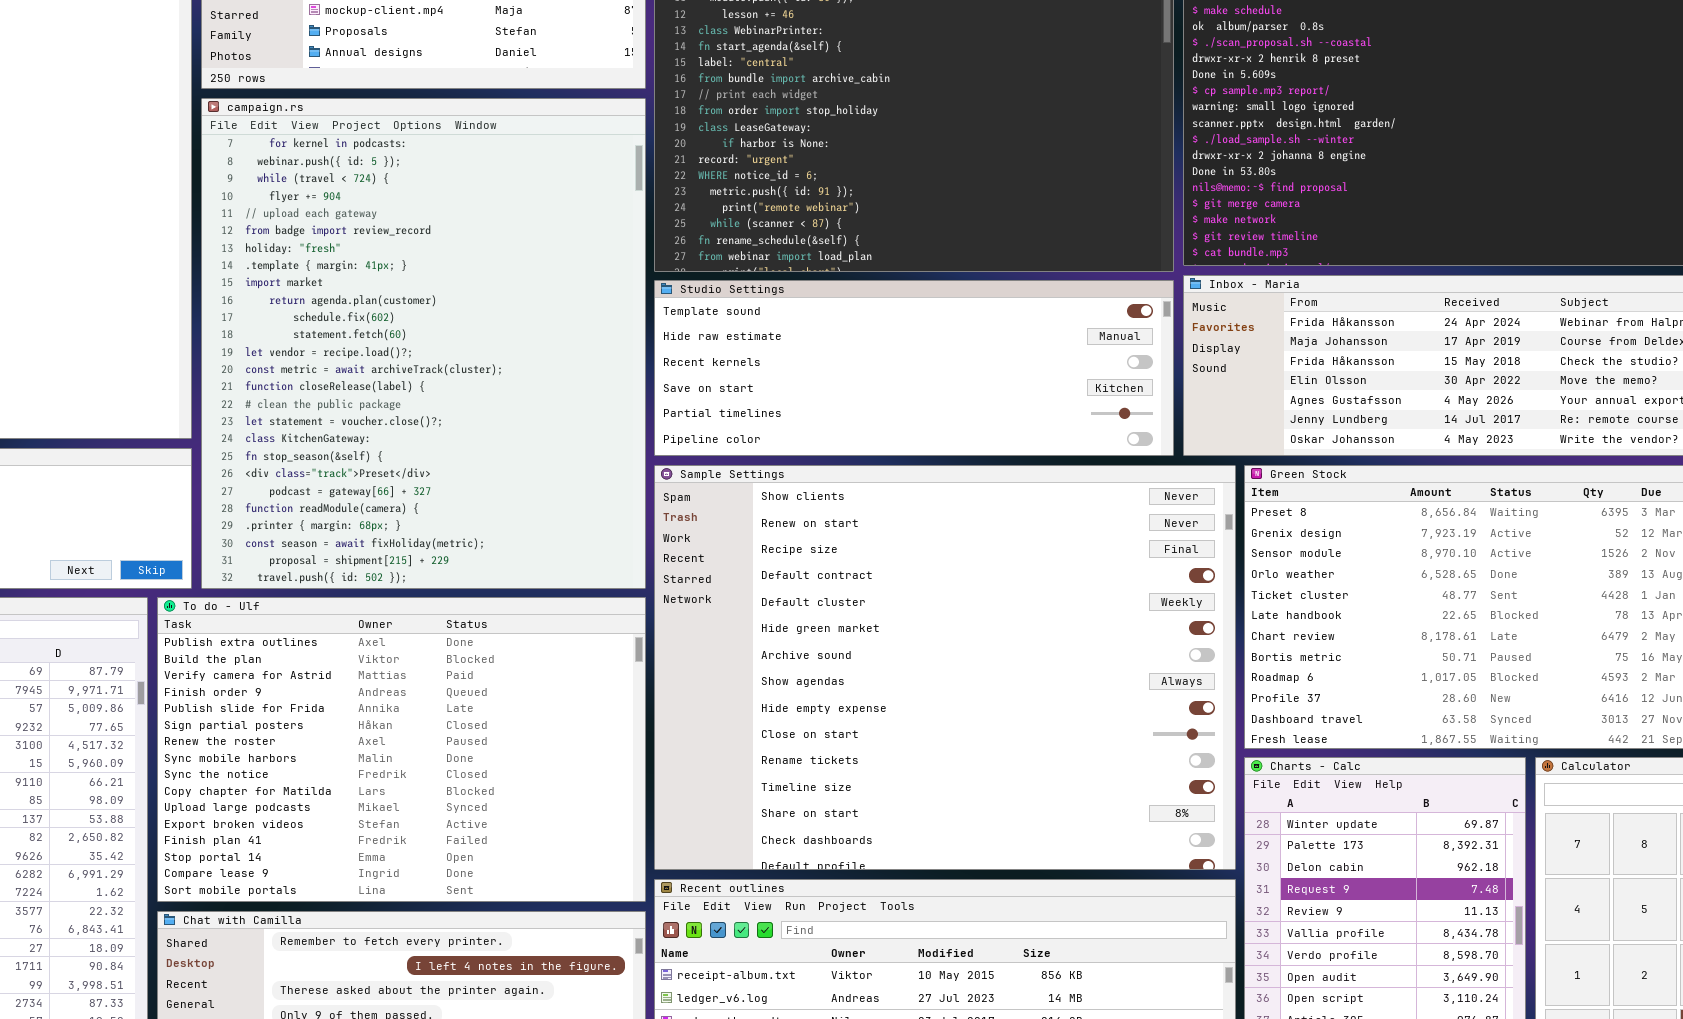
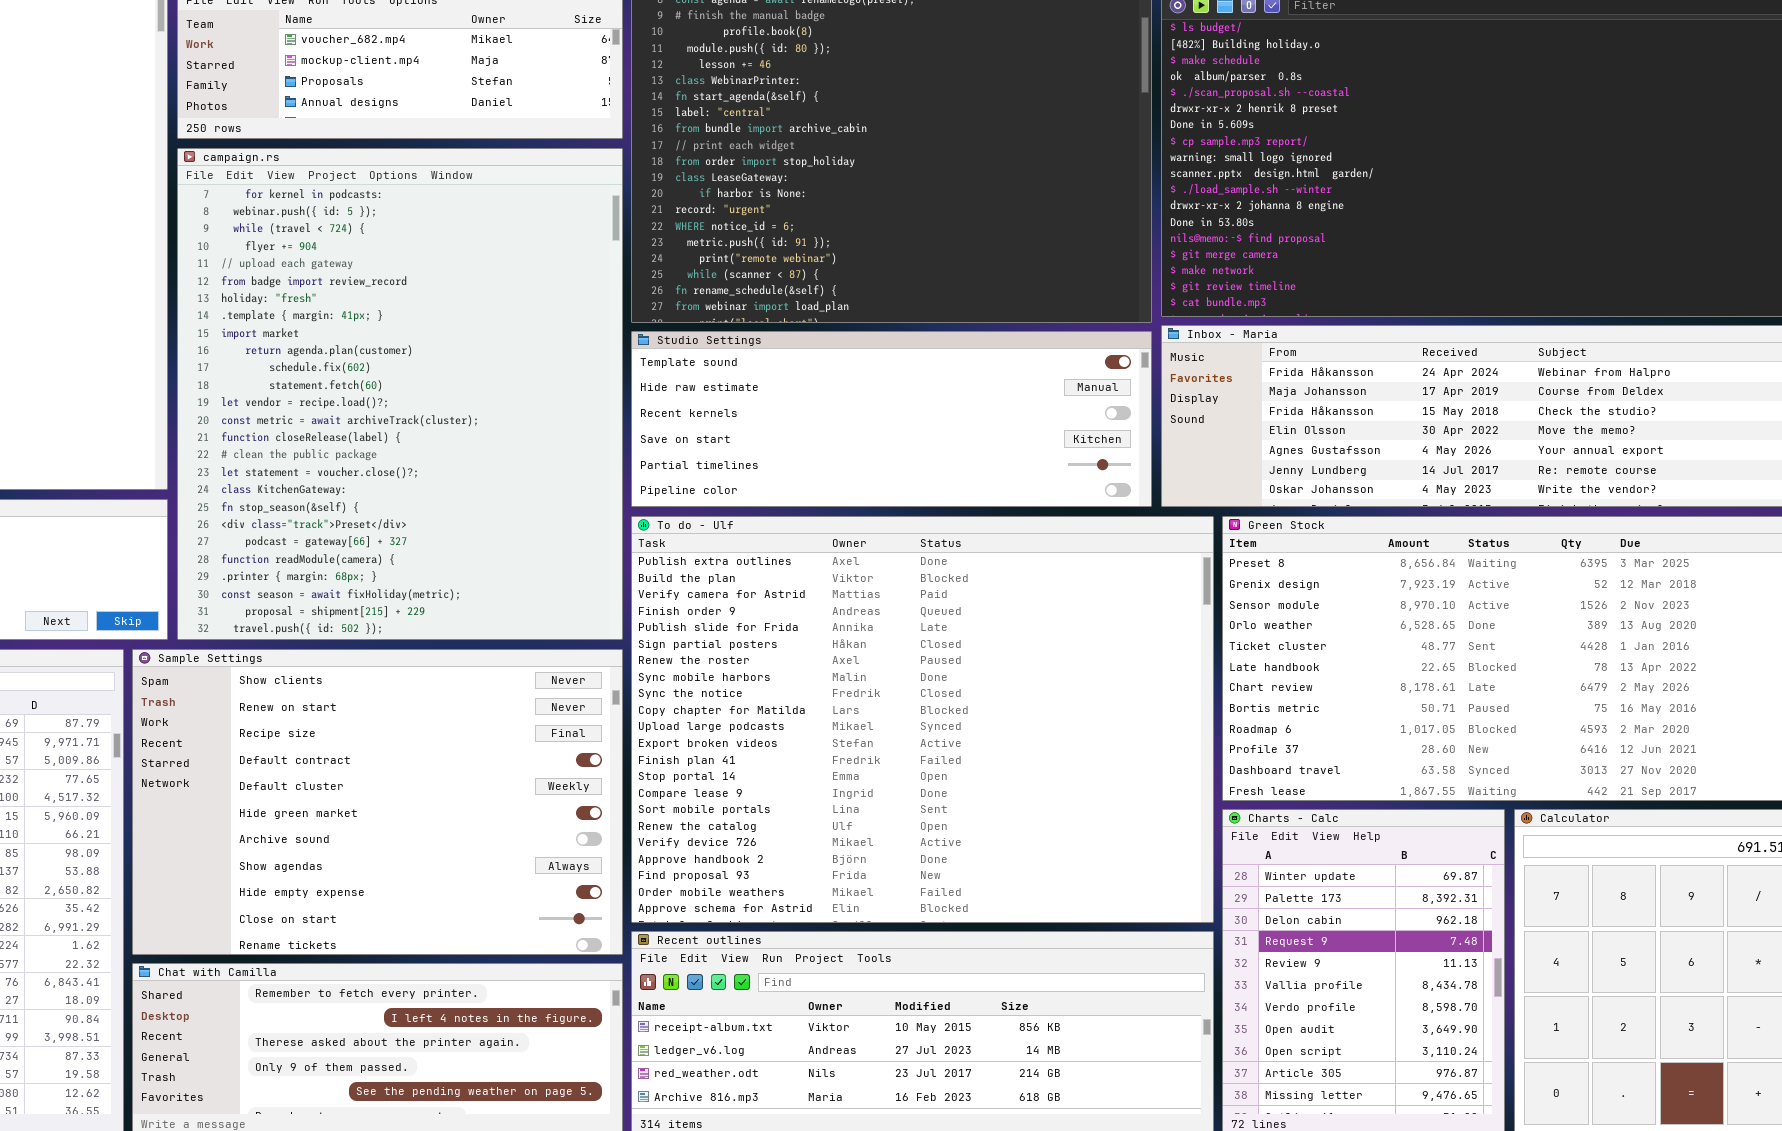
Sample Settings: [654,465,1236,870] -> [132,649,623,955], moved, resized
To do - Ulf: [157,597,646,902] -> [631,516,1214,923], moved, resized

